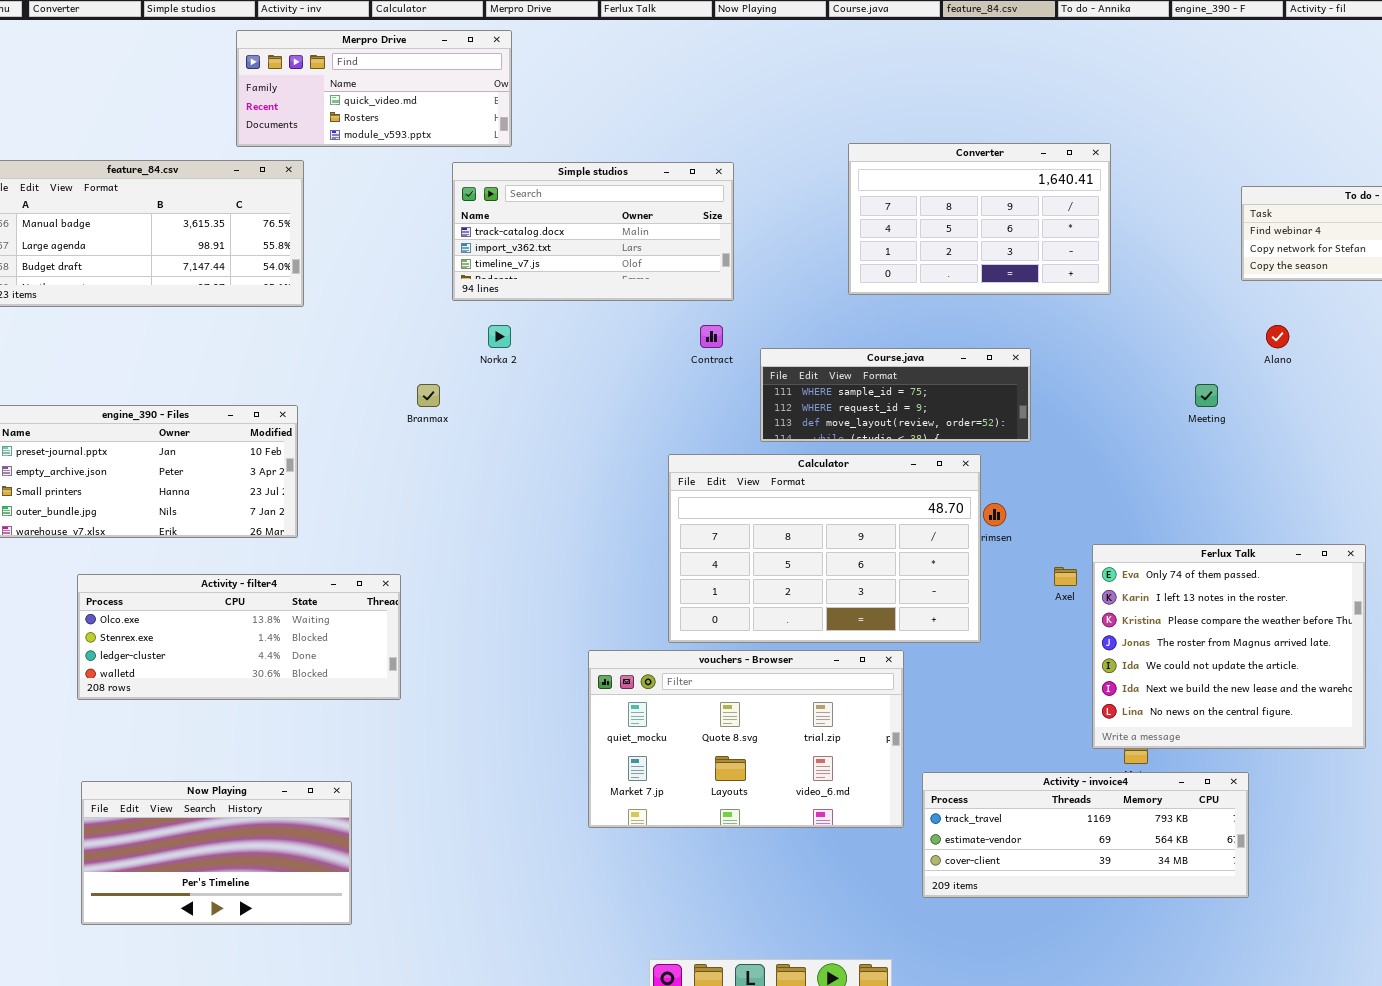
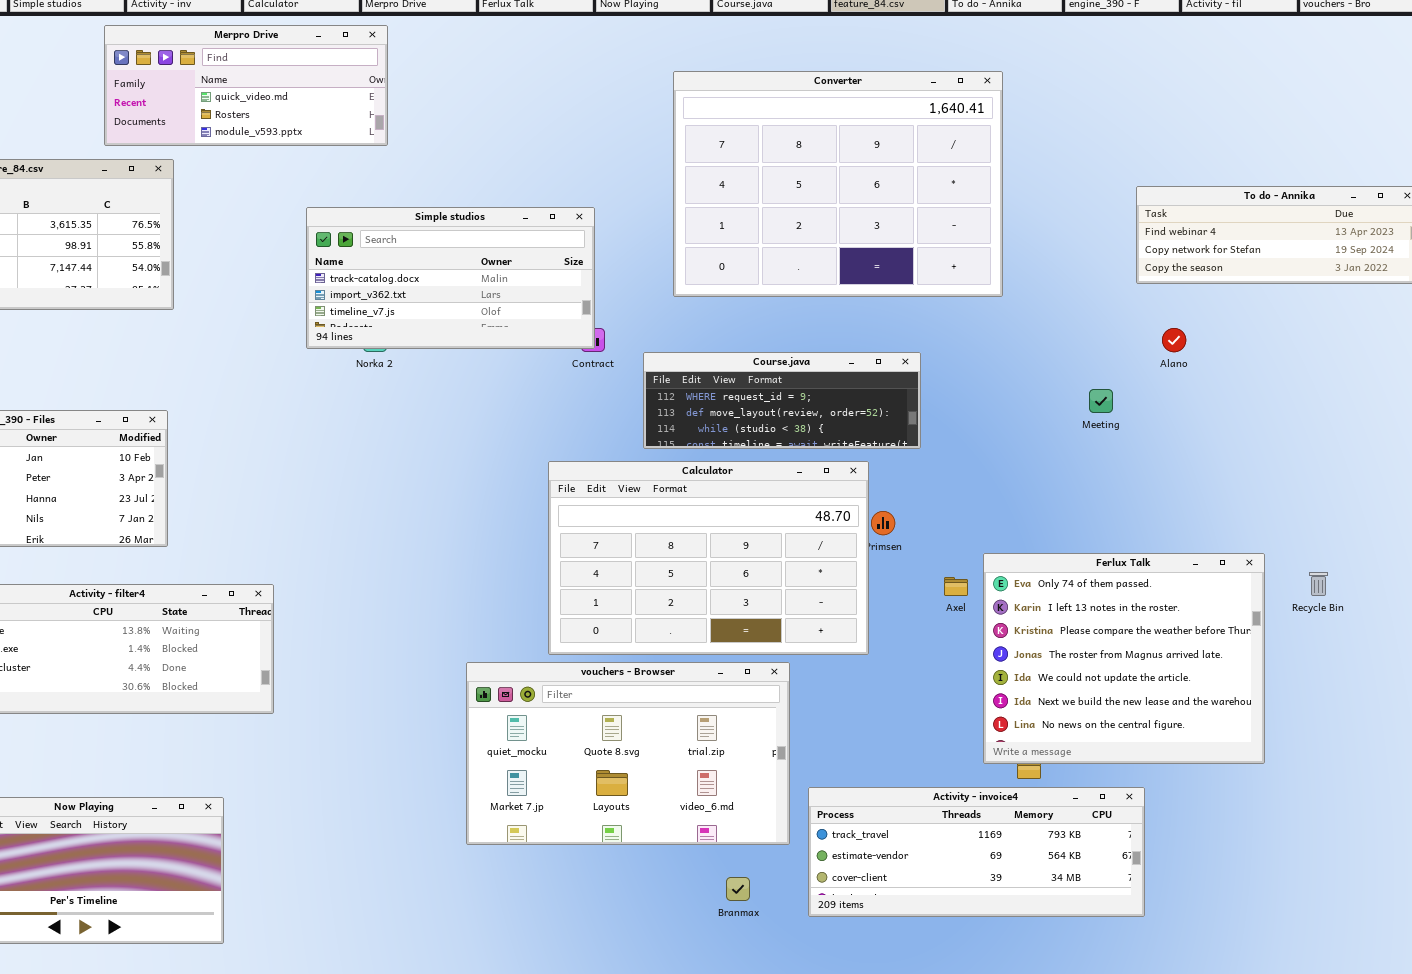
Converter: [848,143,1111,295] -> [673,71,1003,297], resized
Simple studios: [452,162,734,301] -> [306,207,595,349], moved
Course.java: [760,348,1031,442] -> [643,352,921,449], scrolled down 1 row
Branmax: [417,384,440,407] -> [726,877,750,901], moved

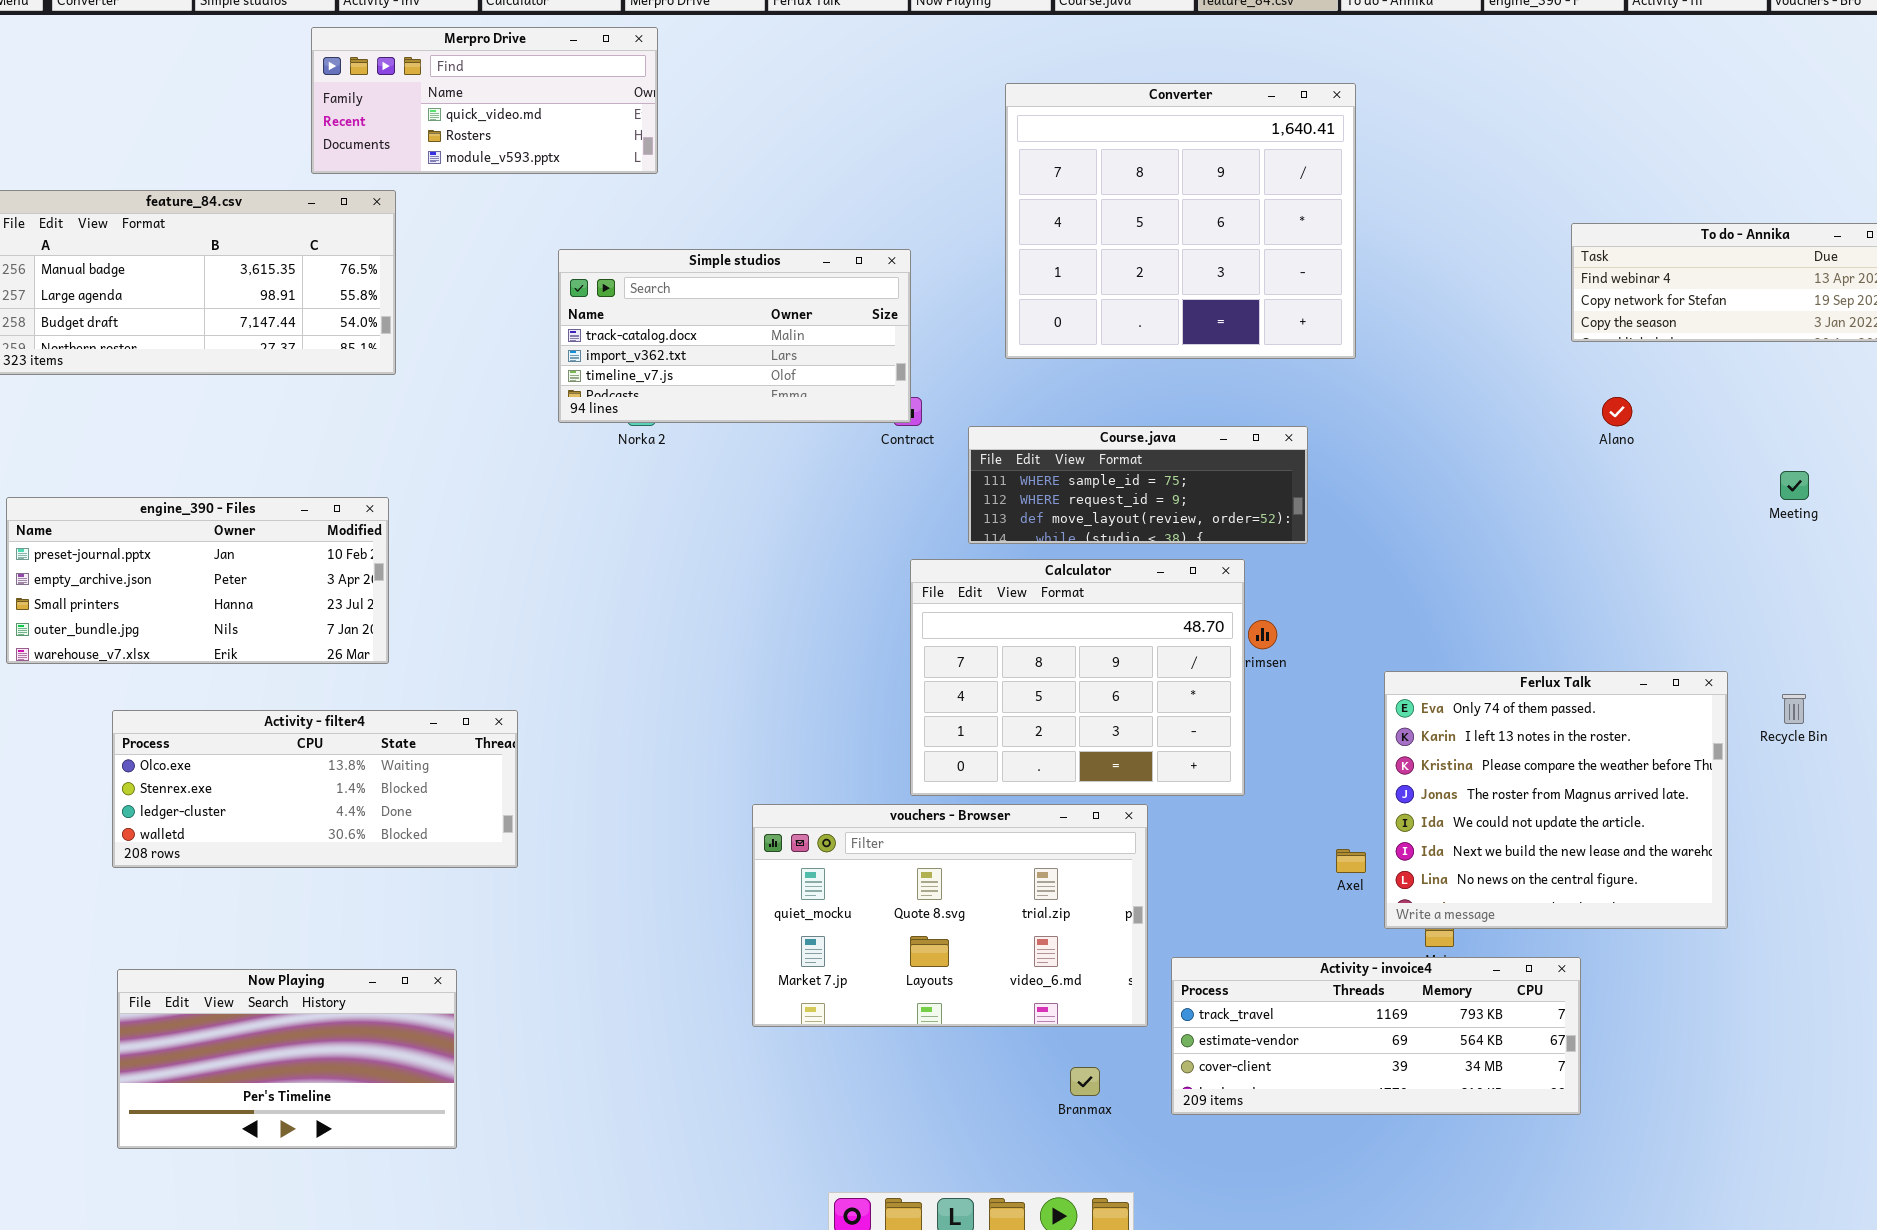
Converter: [673,71,1003,297] -> [1005,83,1356,359], resized
Course.java: [643,352,921,449] -> [968,426,1308,544], scrolled up 1 row
Meeting: [1089,389,1113,413] -> [1780,471,1809,500], moved
Calculator: [548,461,869,655] -> [910,559,1245,796], resized
Axel: [944,577,968,596] -> [1336,849,1366,873], moved

